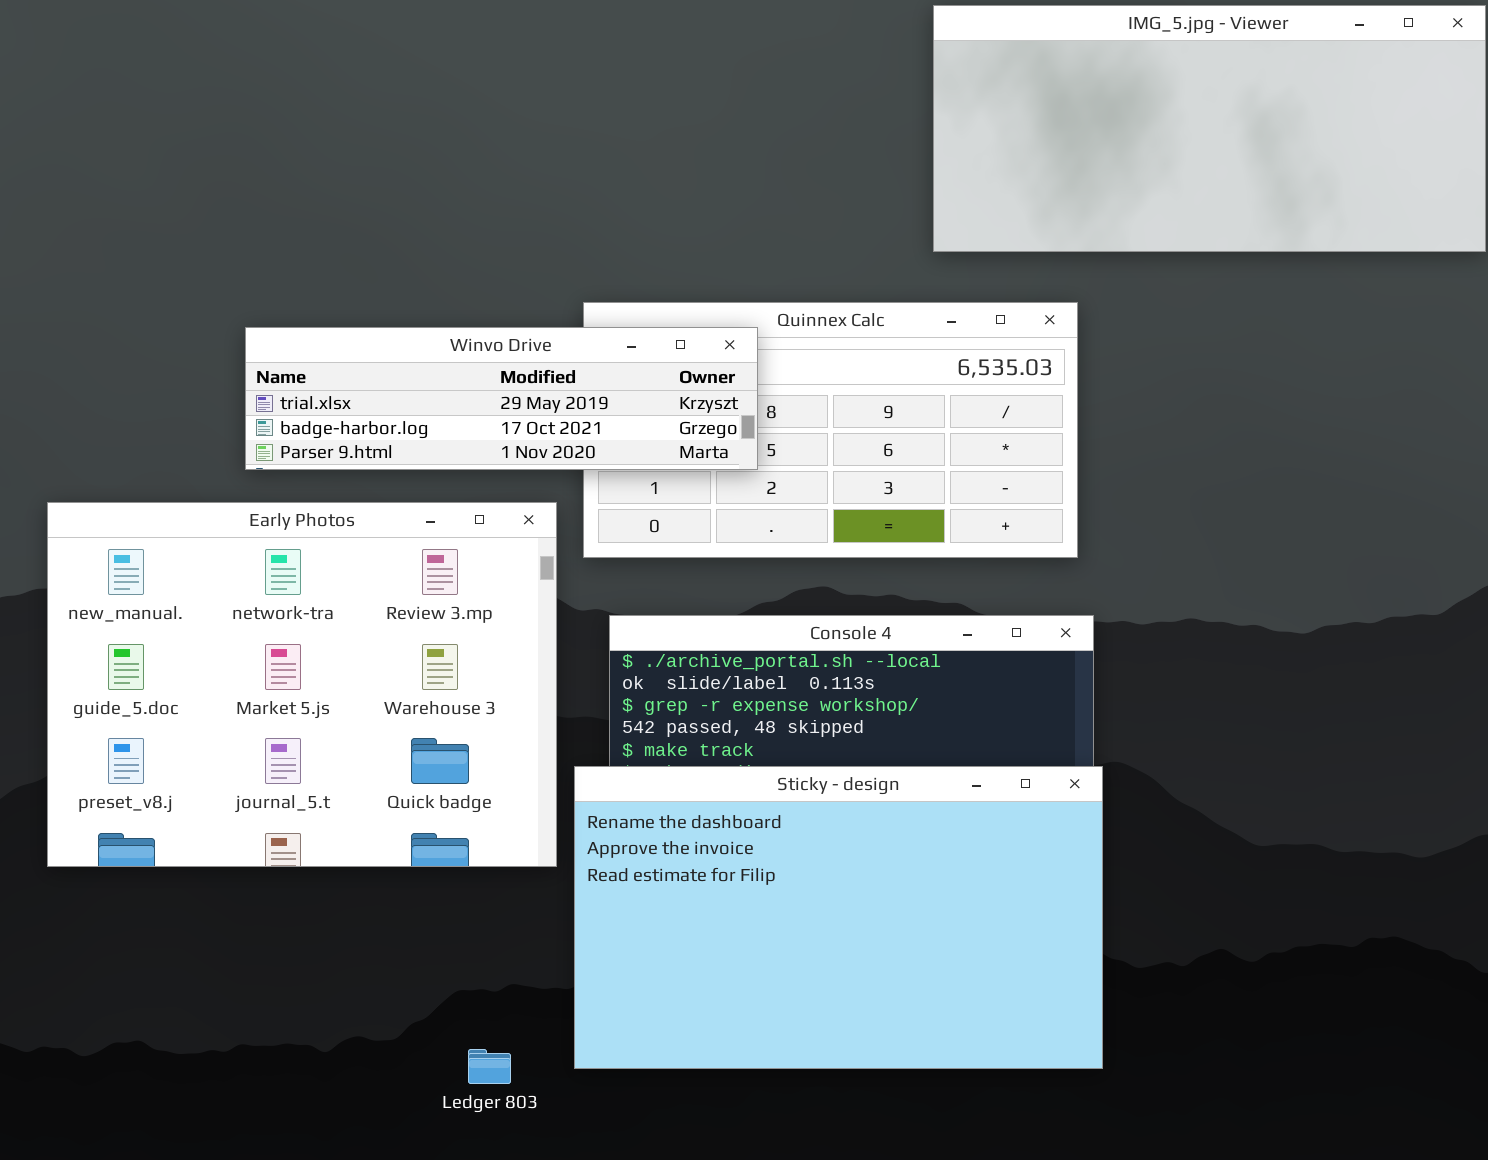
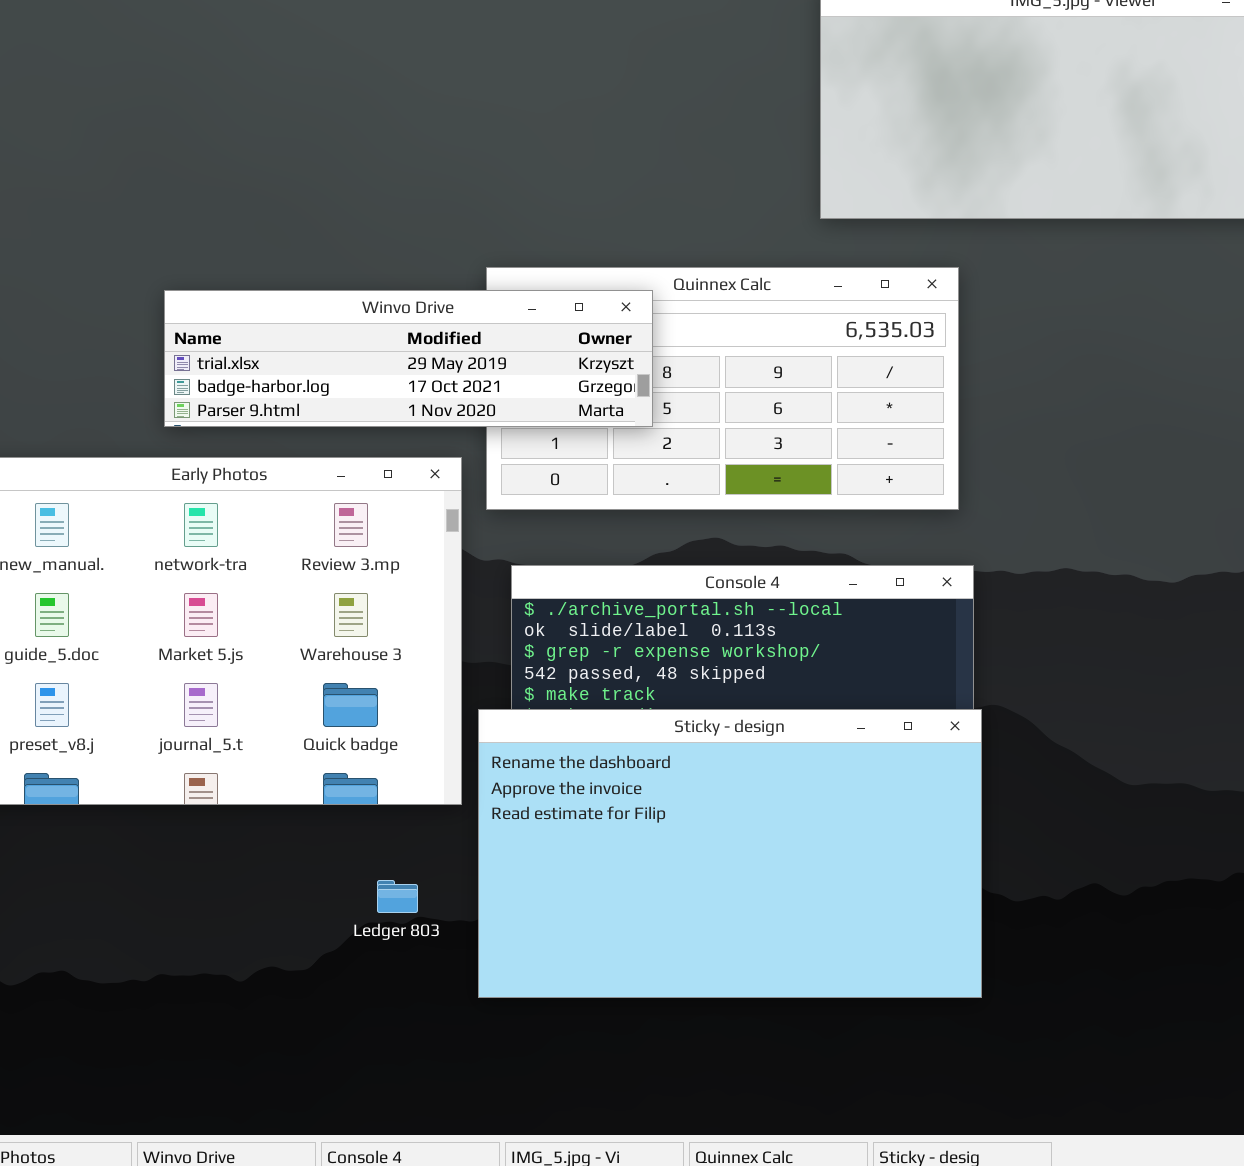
Ledger 803: [468,1049,511,1084] -> [377,880,418,913], moved

